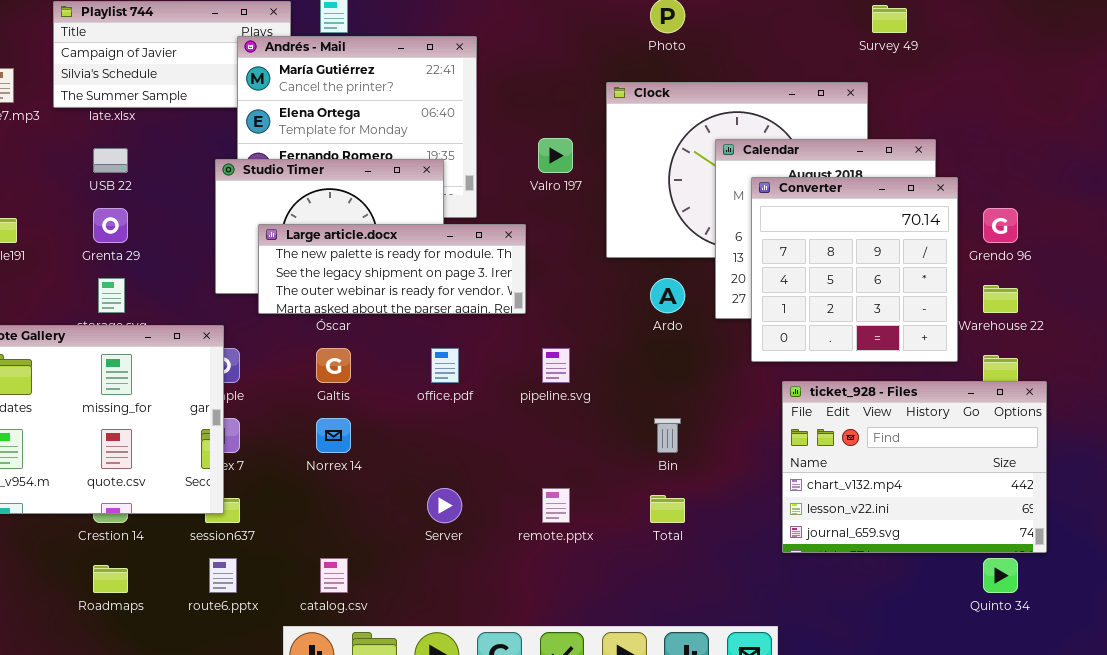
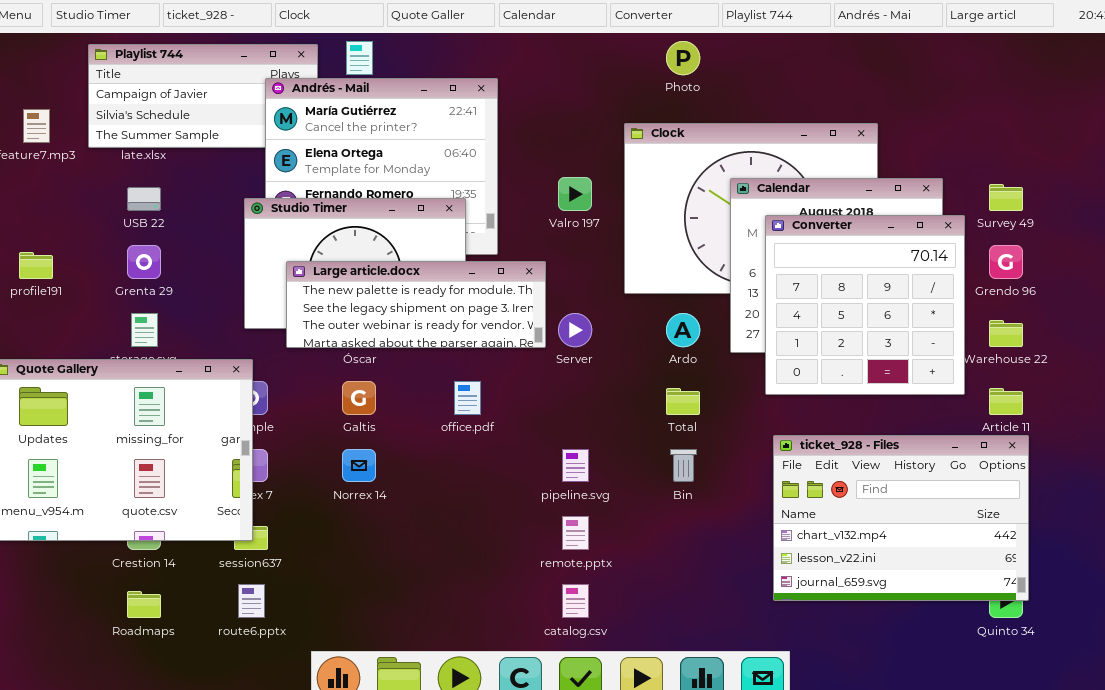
Survey 49: [872,5,907,33] -> [989,184,1023,211], moved
pipeline.svg: [542,348,570,383] -> [562,449,589,482], moved
ticket_928 - Files: [782,381,1047,553] -> [773,435,1029,601], moved
Server: [427,488,462,523] -> [558,313,592,347], moved
Total: [650,495,685,523] -> [666,388,700,415], moved
catalog.csv: [320,558,348,593] -> [562,584,589,618], moved

